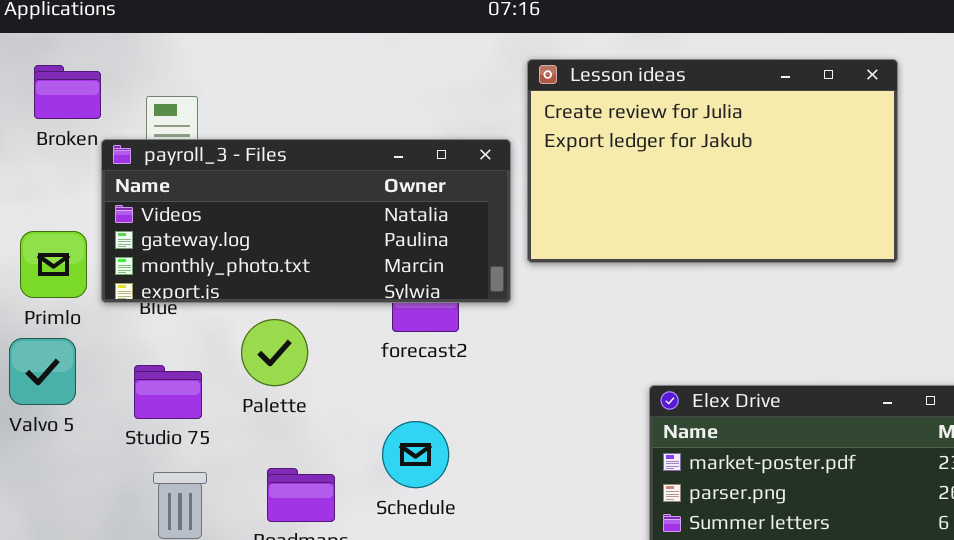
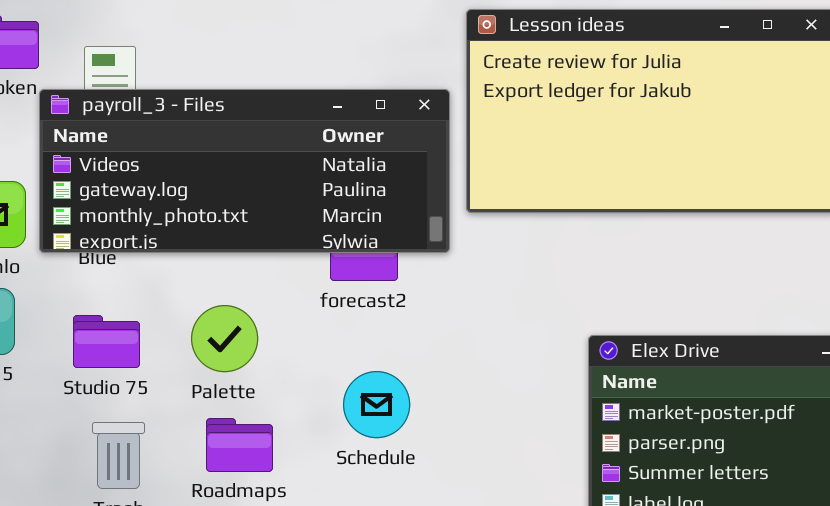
Palette: [241,319,308,386] -> [191,305,258,372], moved
Schedule: [382,421,449,488] -> [343,371,410,438], moved

